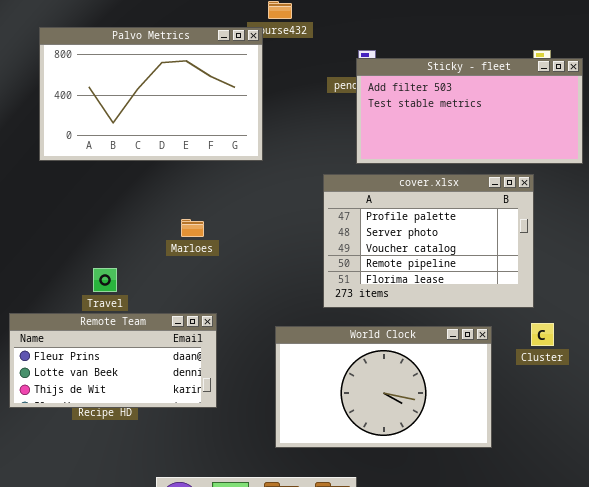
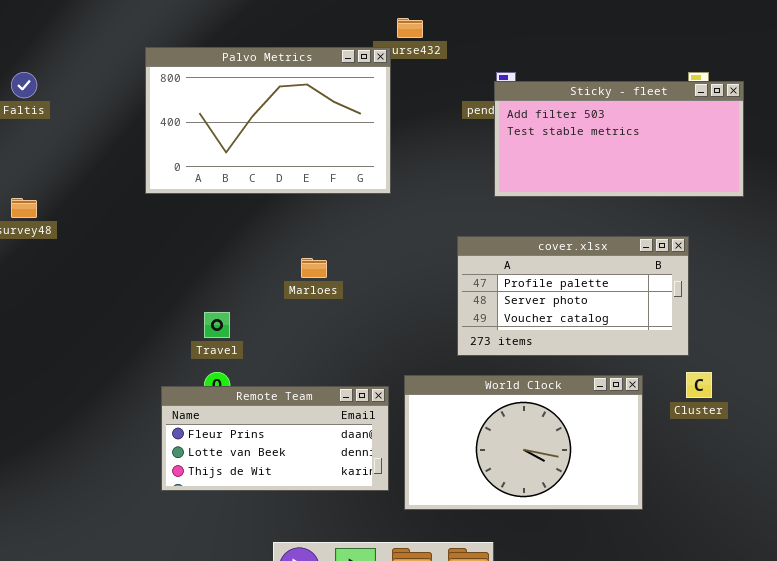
cover.xlsx: [323,174,534,308] -> [457,236,689,356], resized
Remote Team: [9,313,217,408] -> [161,386,389,491], moved

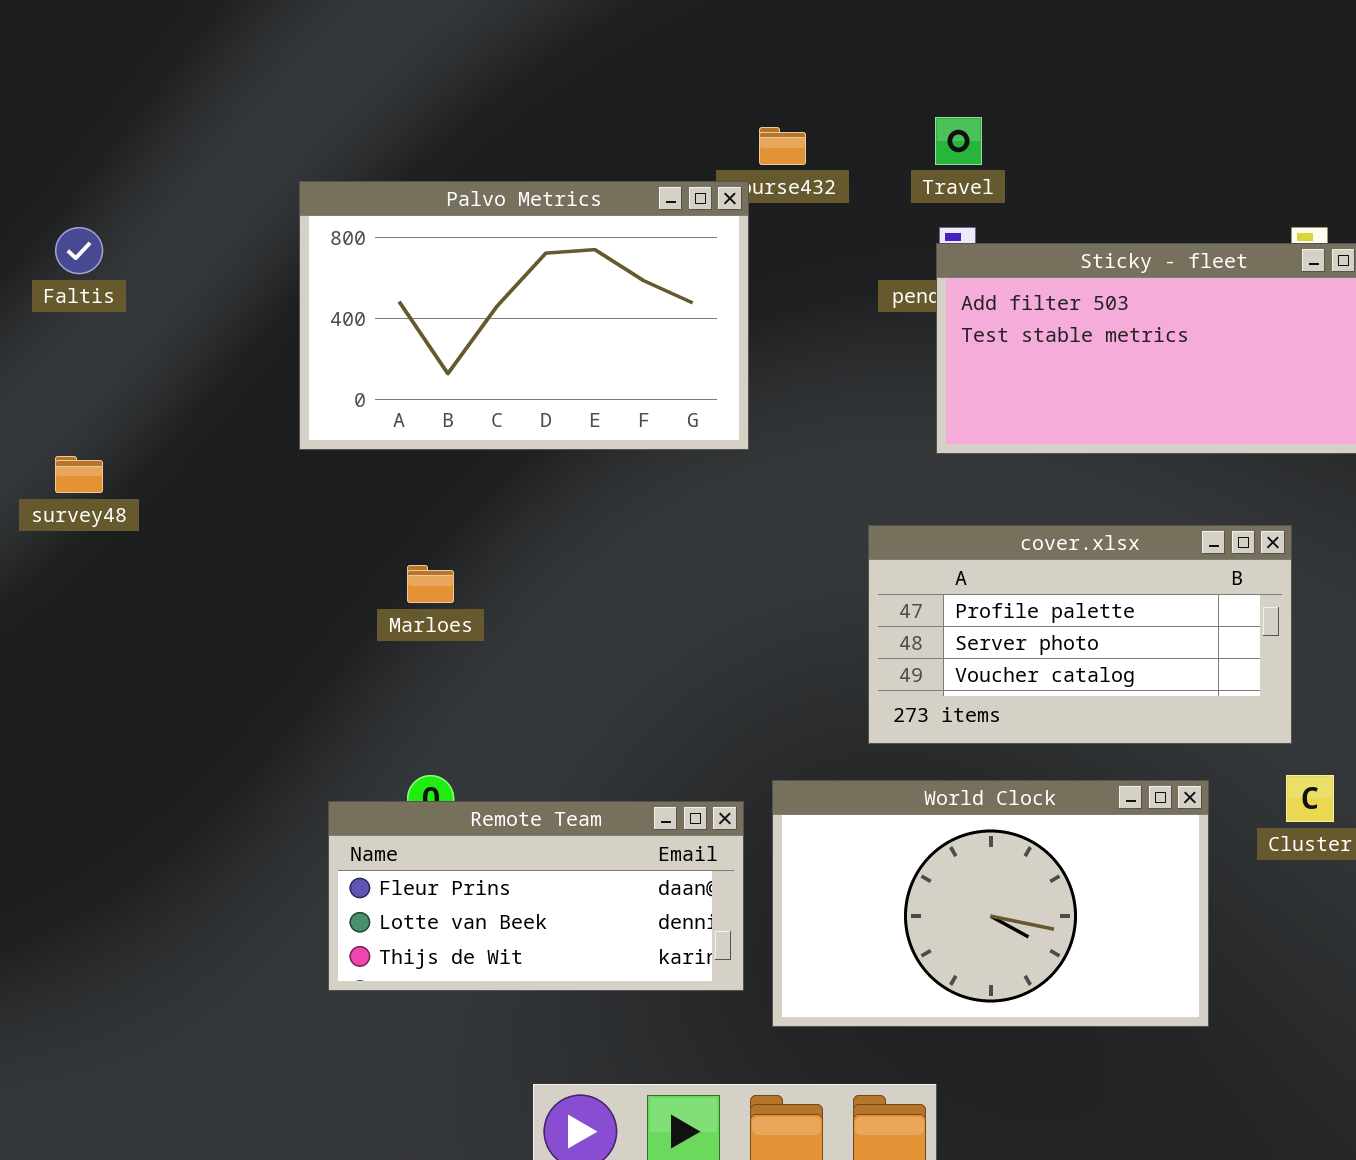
Marloes: [301,258,327,278] -> [407,565,454,603], moved
Travel: [204,312,230,338] -> [935,117,982,165], moved

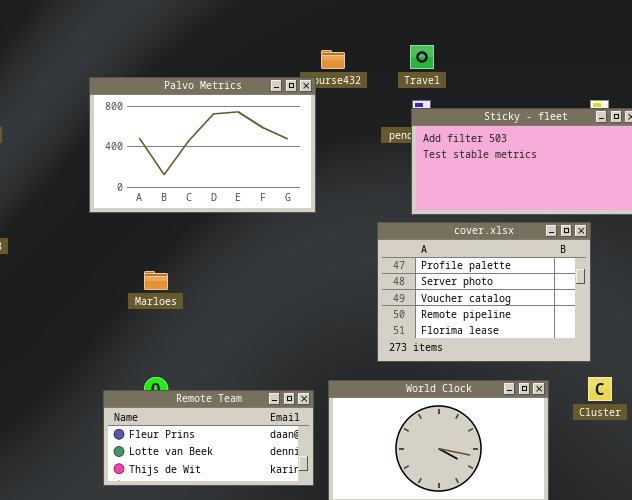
cover.xlsx: [868,525,1292,744] -> [377,222,591,362], resized

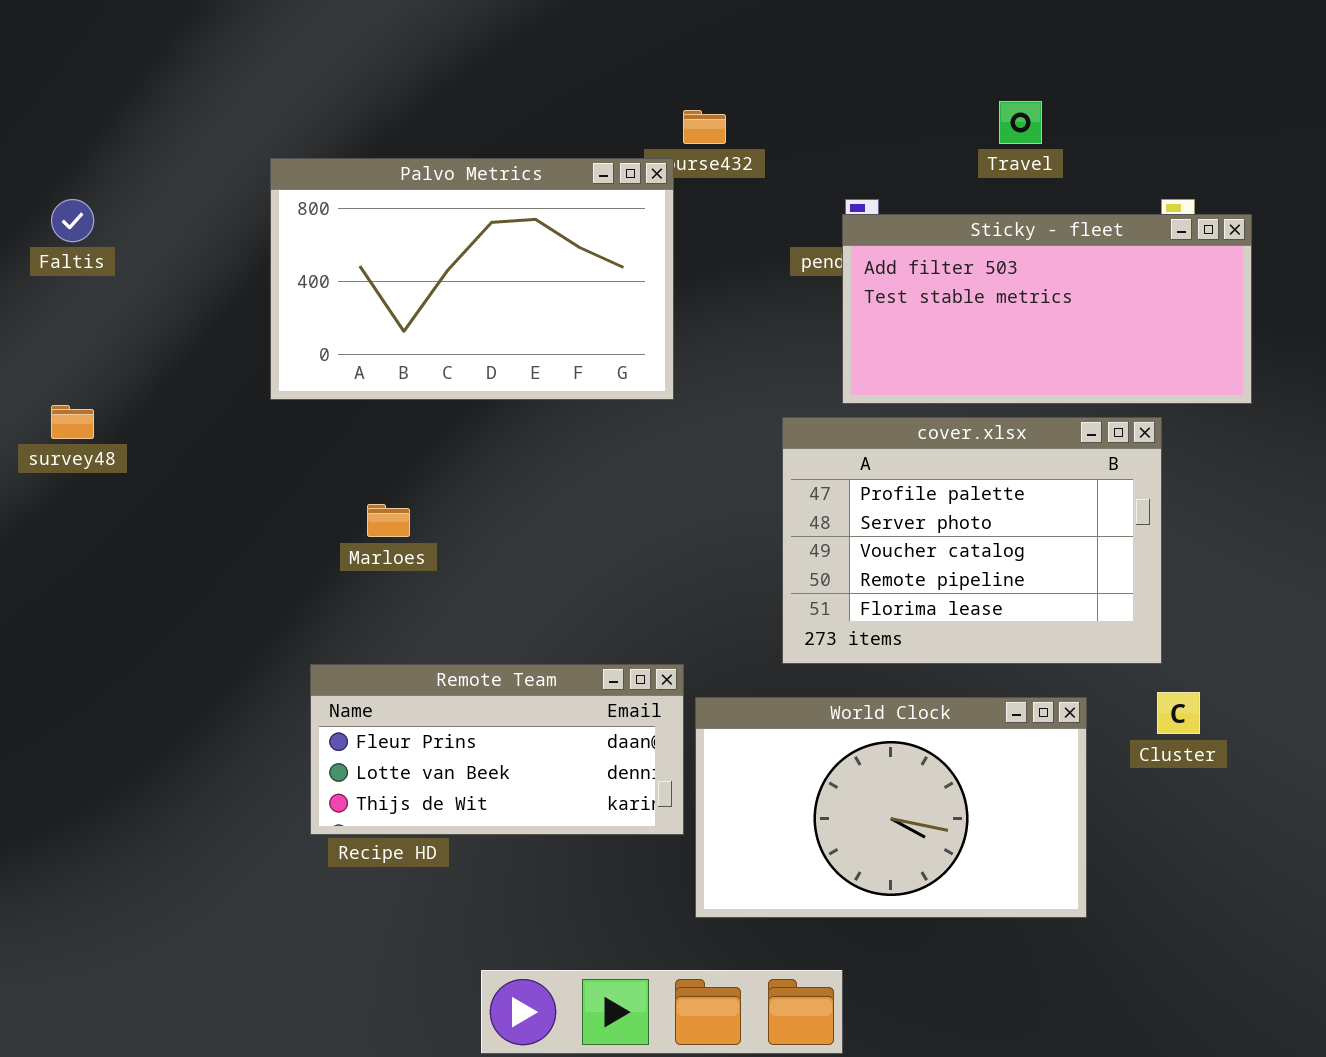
Travel: [410,45,434,69] -> [999,101,1042,144], moved
Remote Team: [103,390,314,486] -> [310,664,684,835], moved

